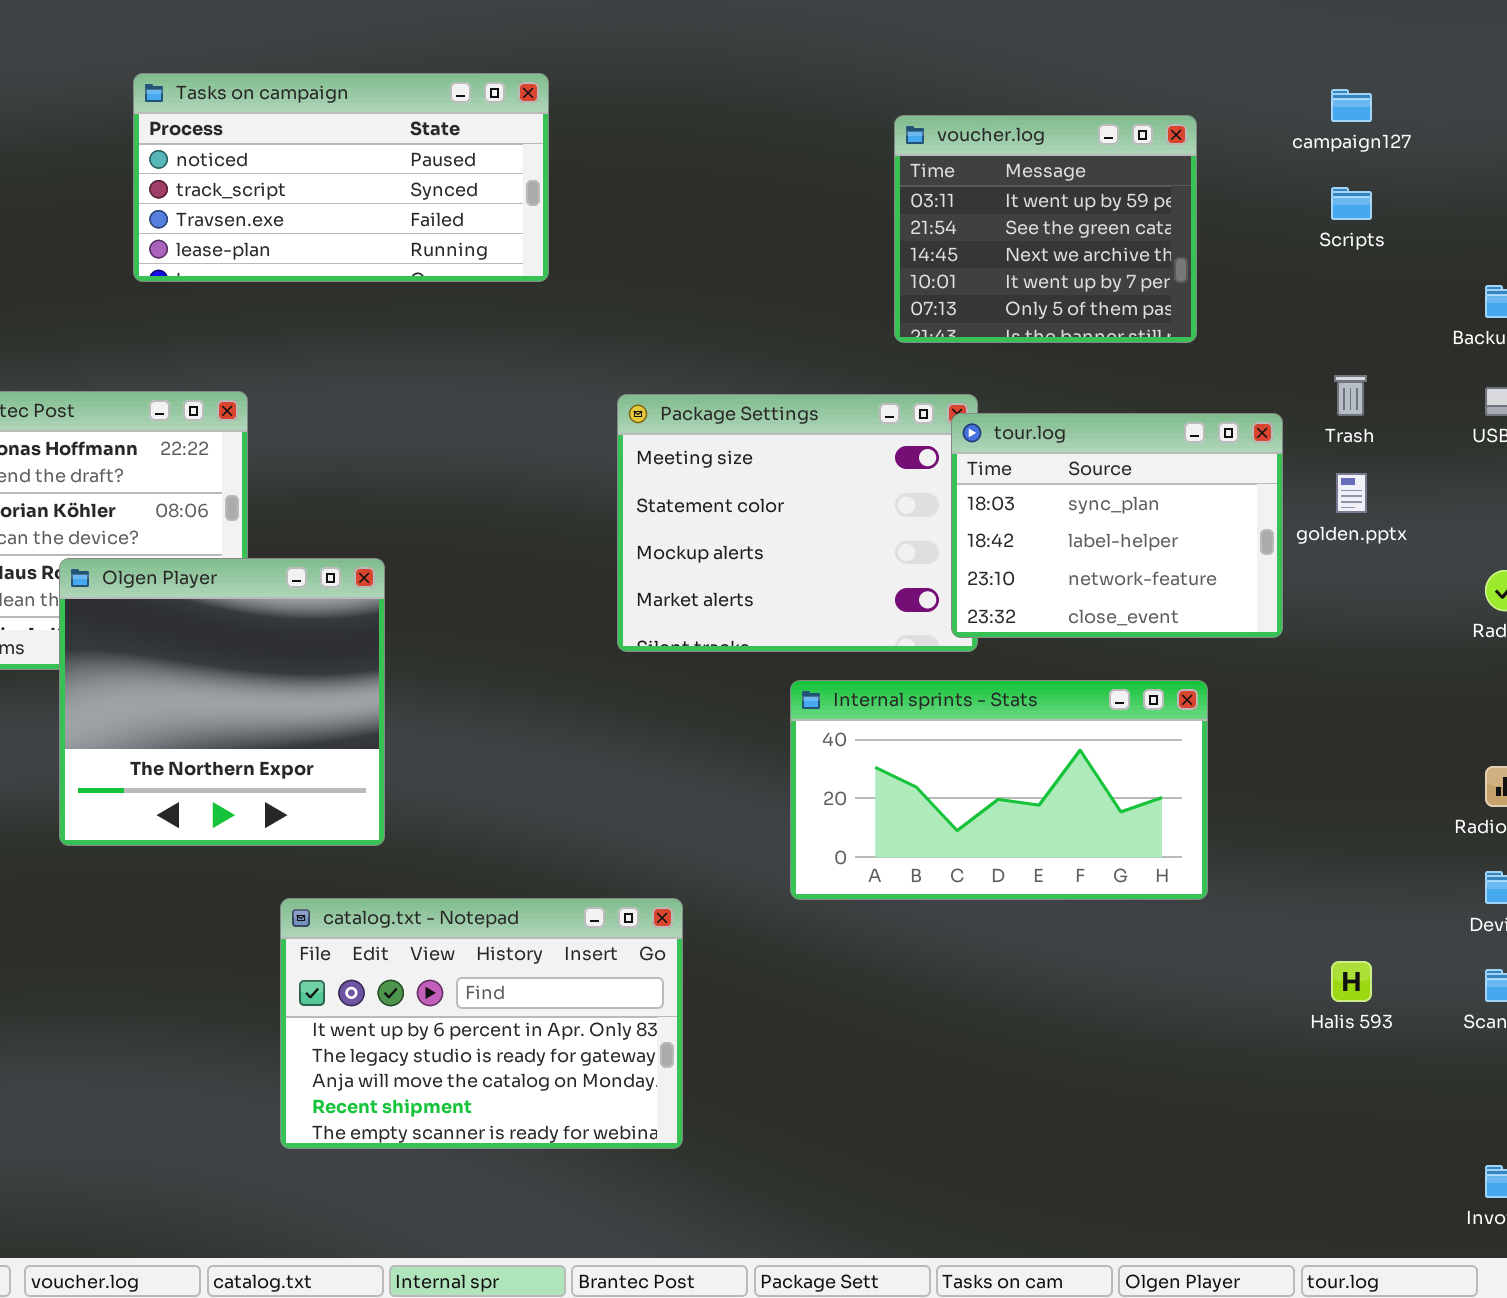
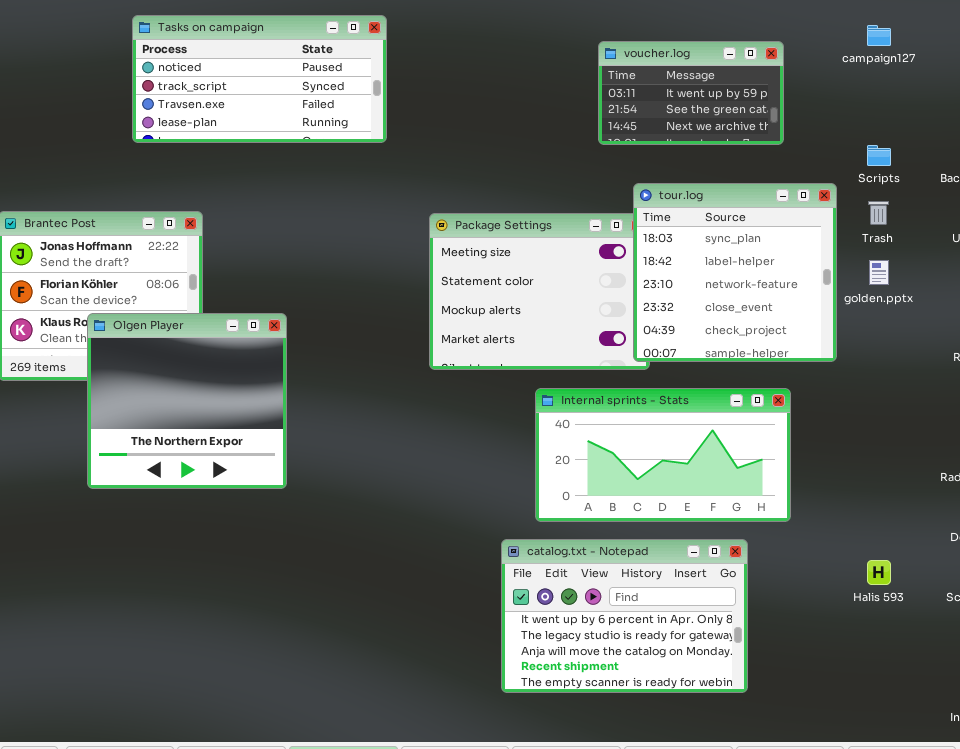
voucher.log: [894,115,1197,343] -> [598,41,784,145], resized
Scripts: [1331,187,1372,220] -> [867,145,891,166], moved
tour.log: [951,413,1283,638] -> [633,183,837,362], resized
catalog.txt - Notepad: [280,898,683,1149] -> [501,539,748,693], moved

